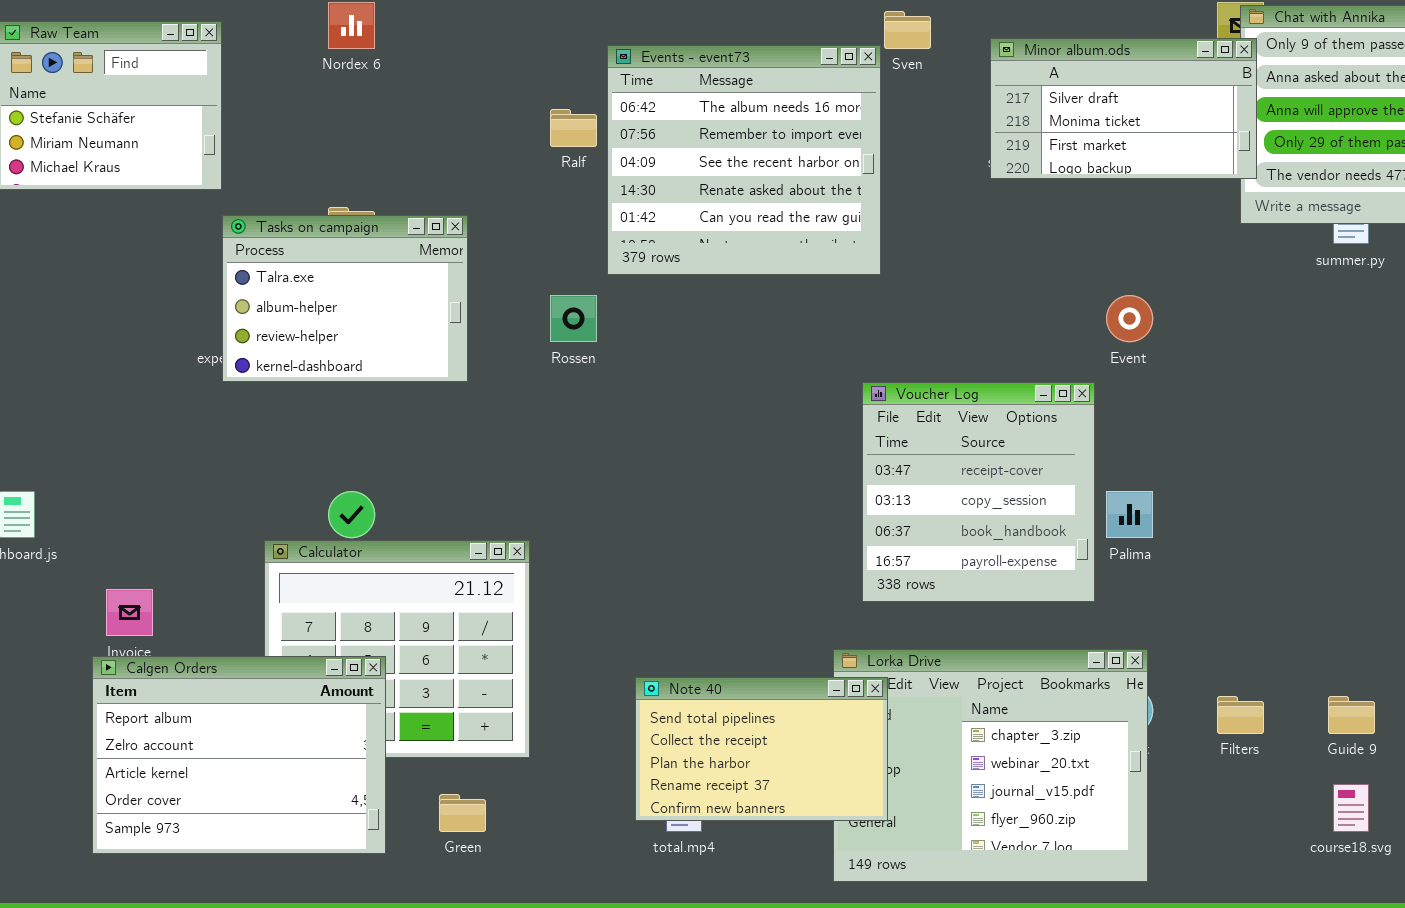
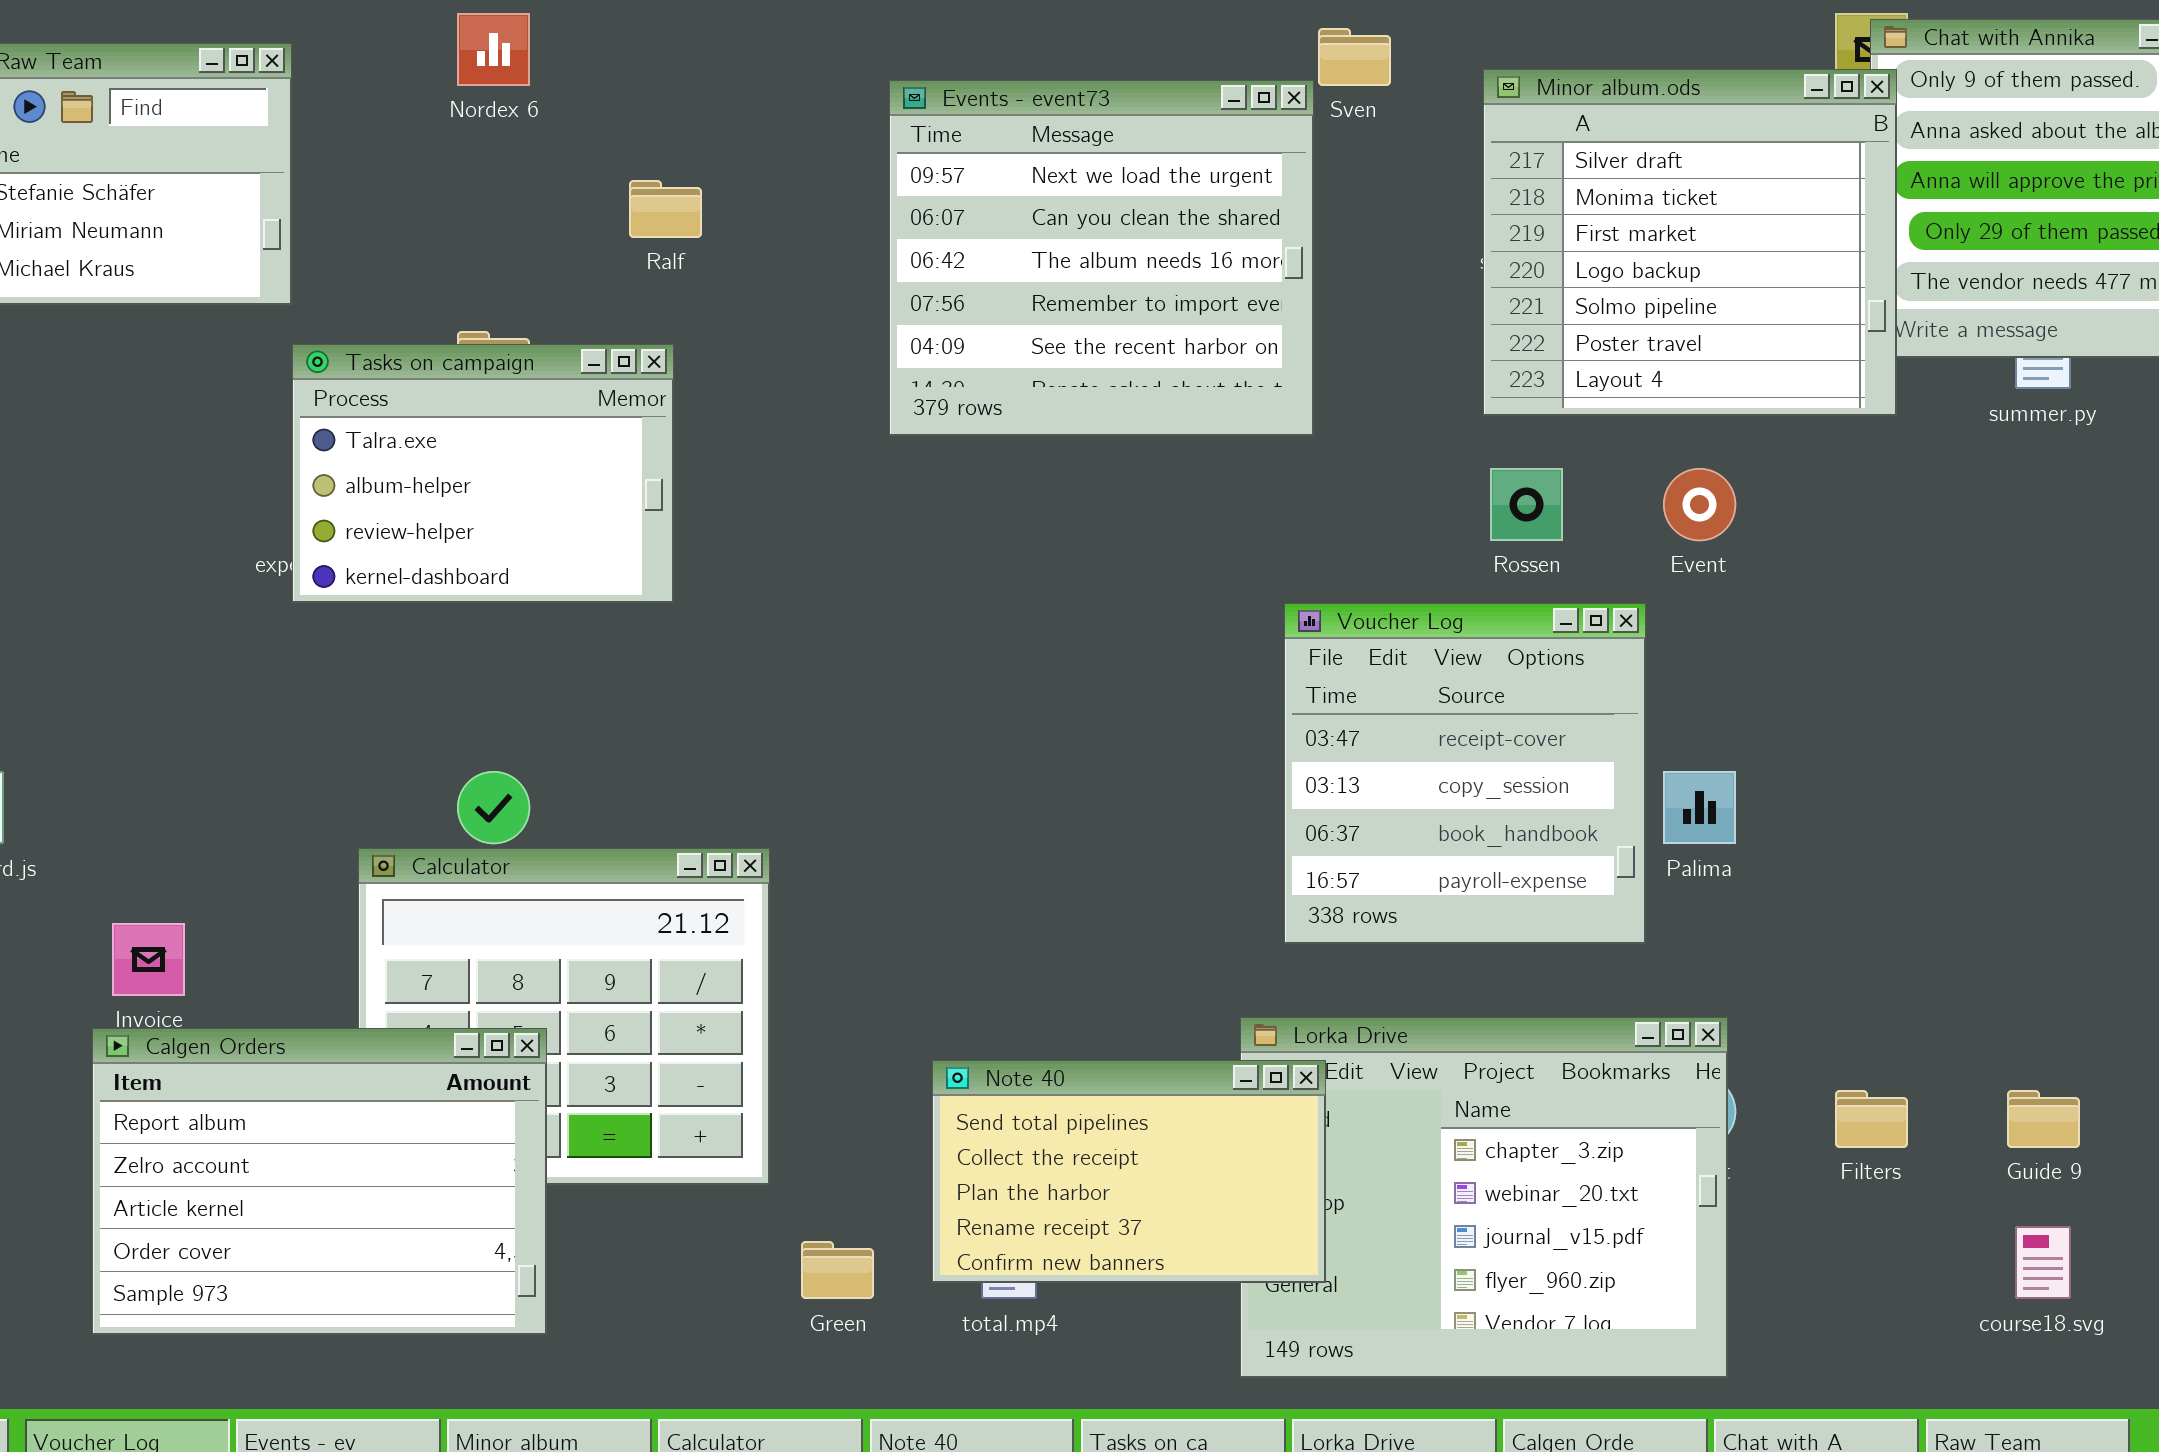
Minor album.ods: [990,38,1257,179] -> [1483,69,1897,416], resized
Events - event73: [607,45,881,275] -> [889,80,1314,436], scrolled up 2 rows
Ralf: [550,109,597,147] -> [629,180,702,238], moved
Rossen: [550,295,597,342] -> [1490,468,1563,541], moved
Green: [439,794,486,832] -> [801,1241,874,1299], moved

